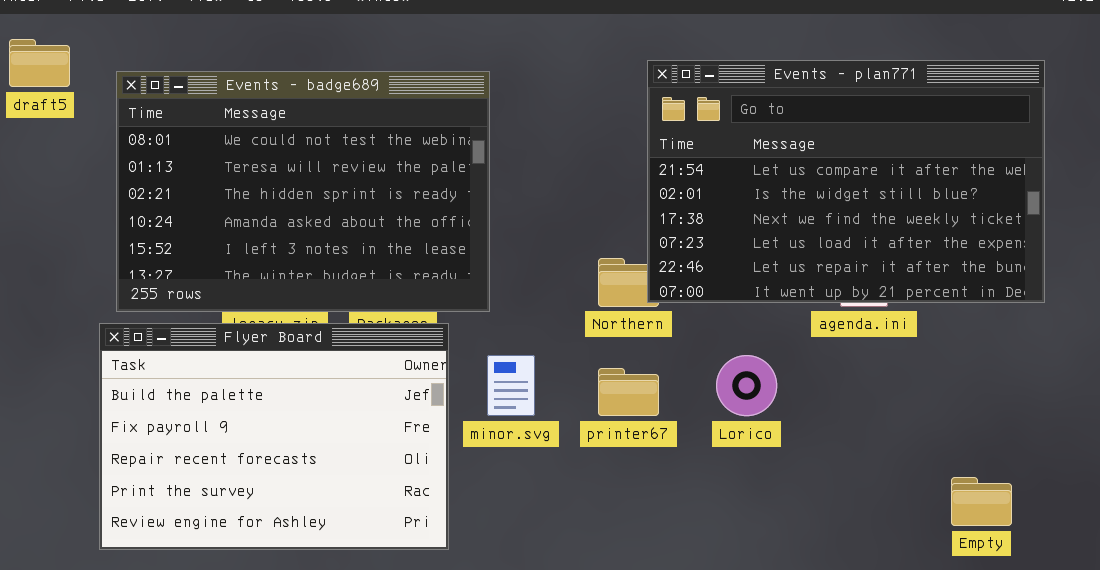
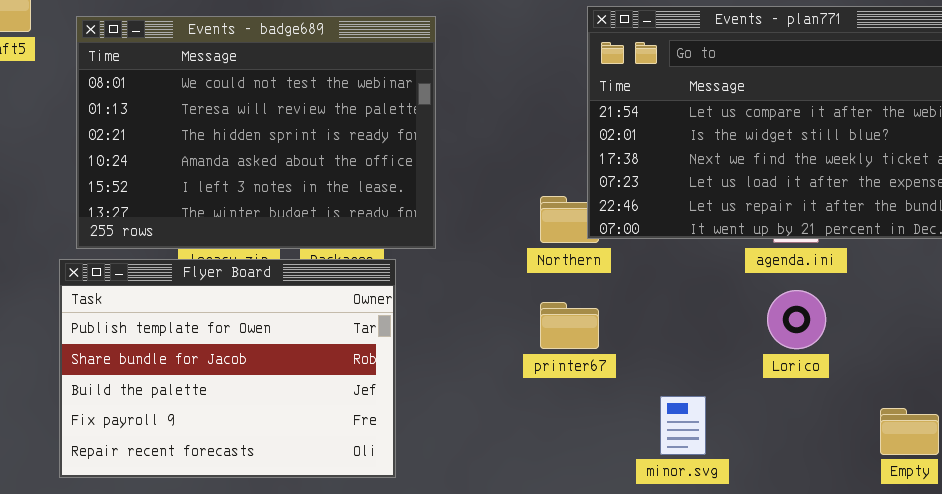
Flyer Board: [99,323,449,550] -> [59,259,396,478], scrolled up 2 rows
minor.svg: [487,355,535,416] -> [660,396,706,455], moved
Lorico: [716,355,777,416] -> [767,290,826,349], moved

